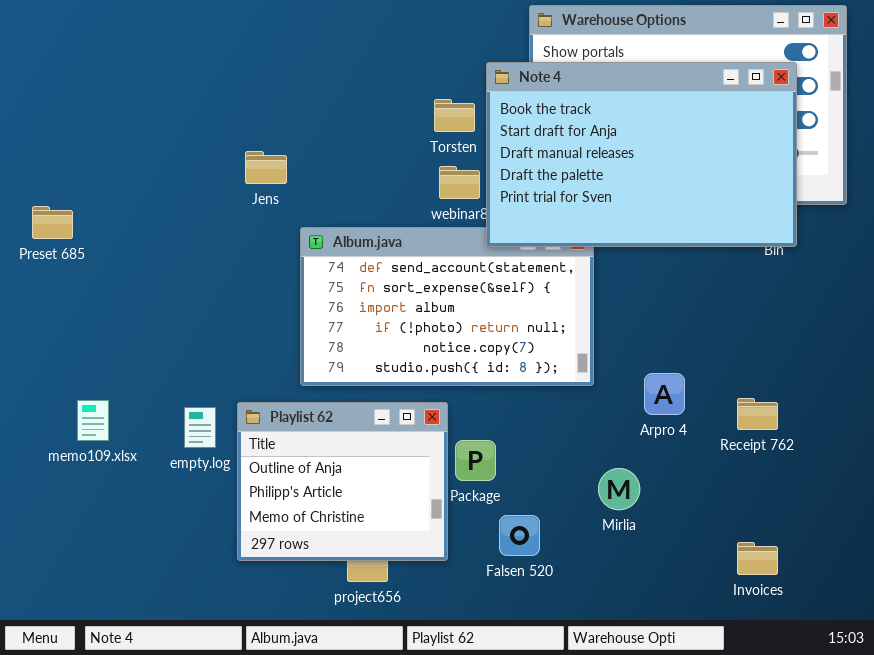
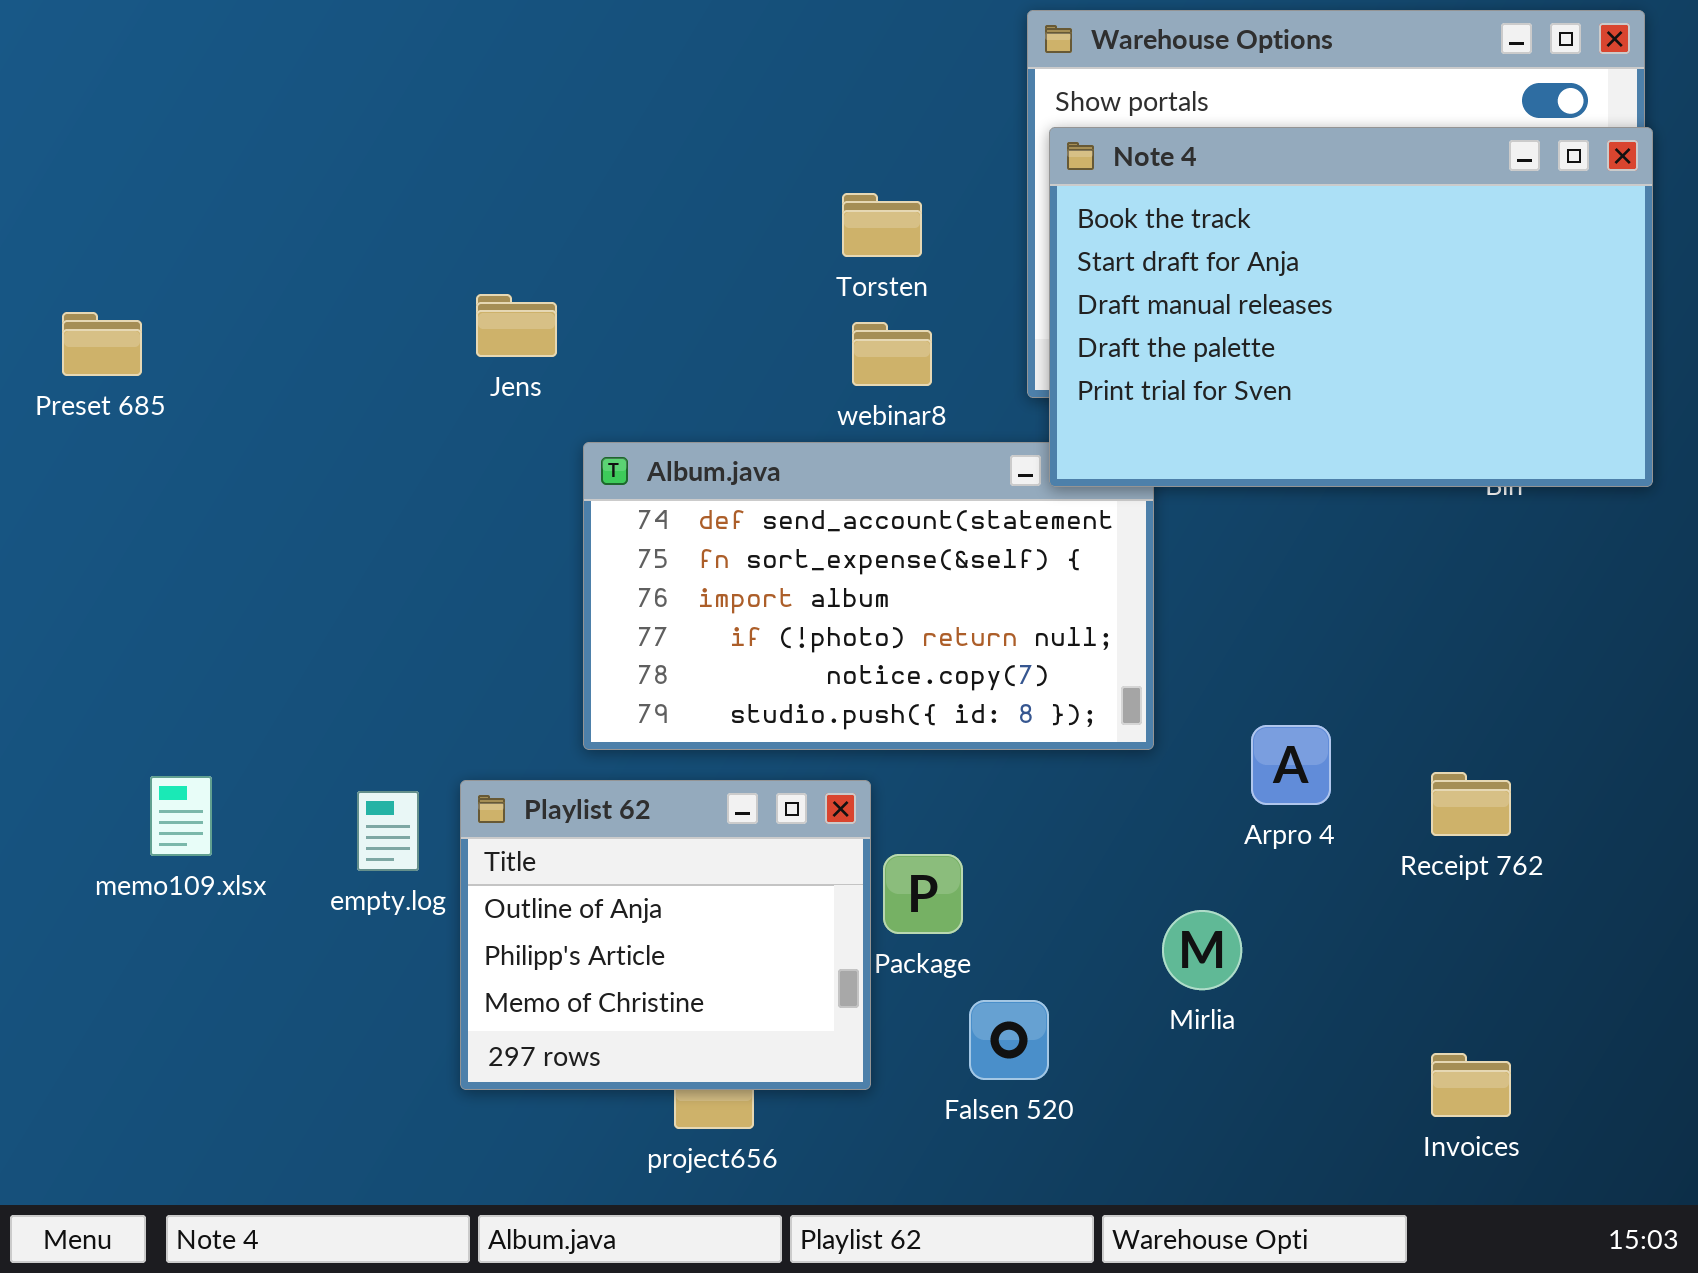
Note 4: [486,62,797,247] -> [1049,127,1653,487], moved
Preset 685: [32,206,73,239] -> [62,312,142,376], moved

